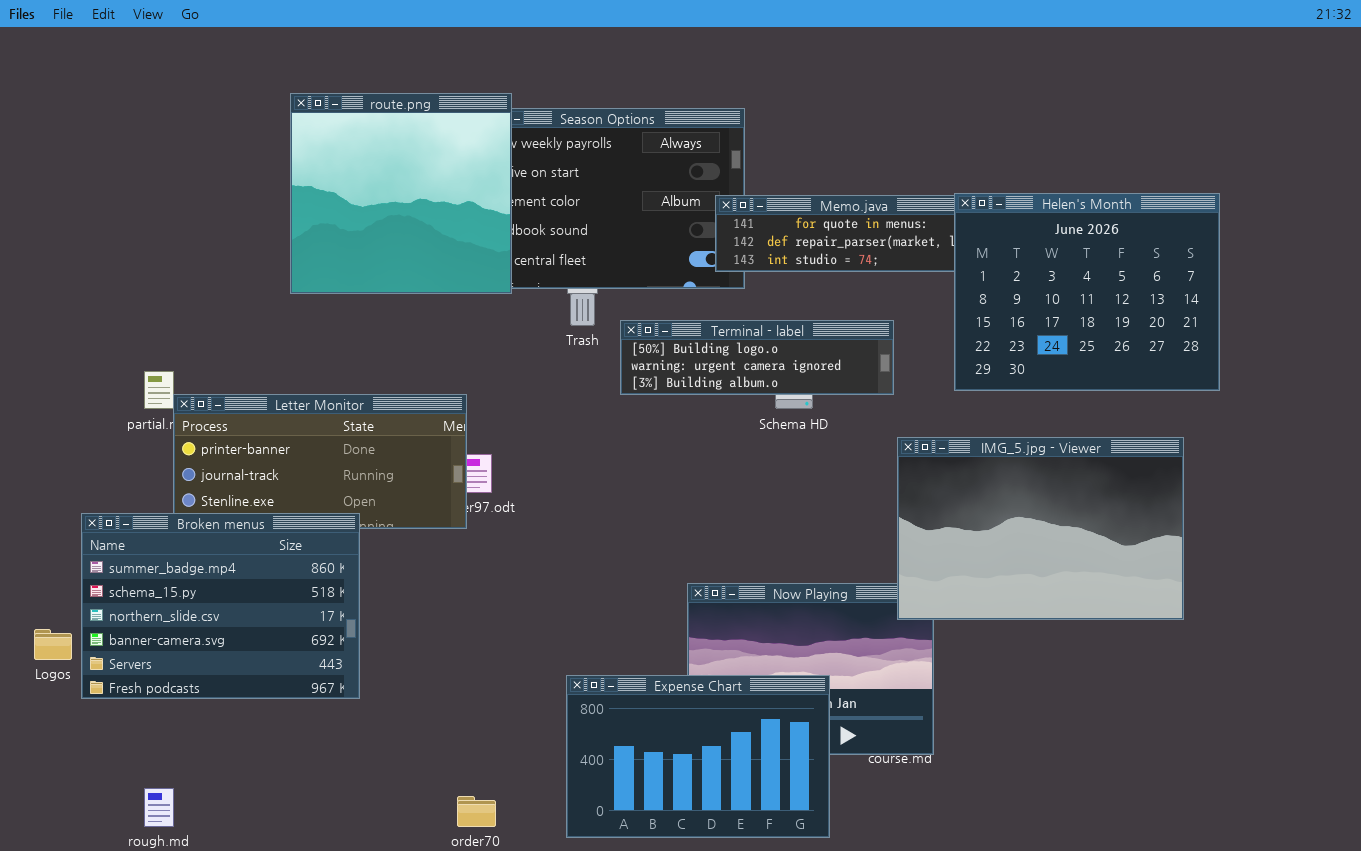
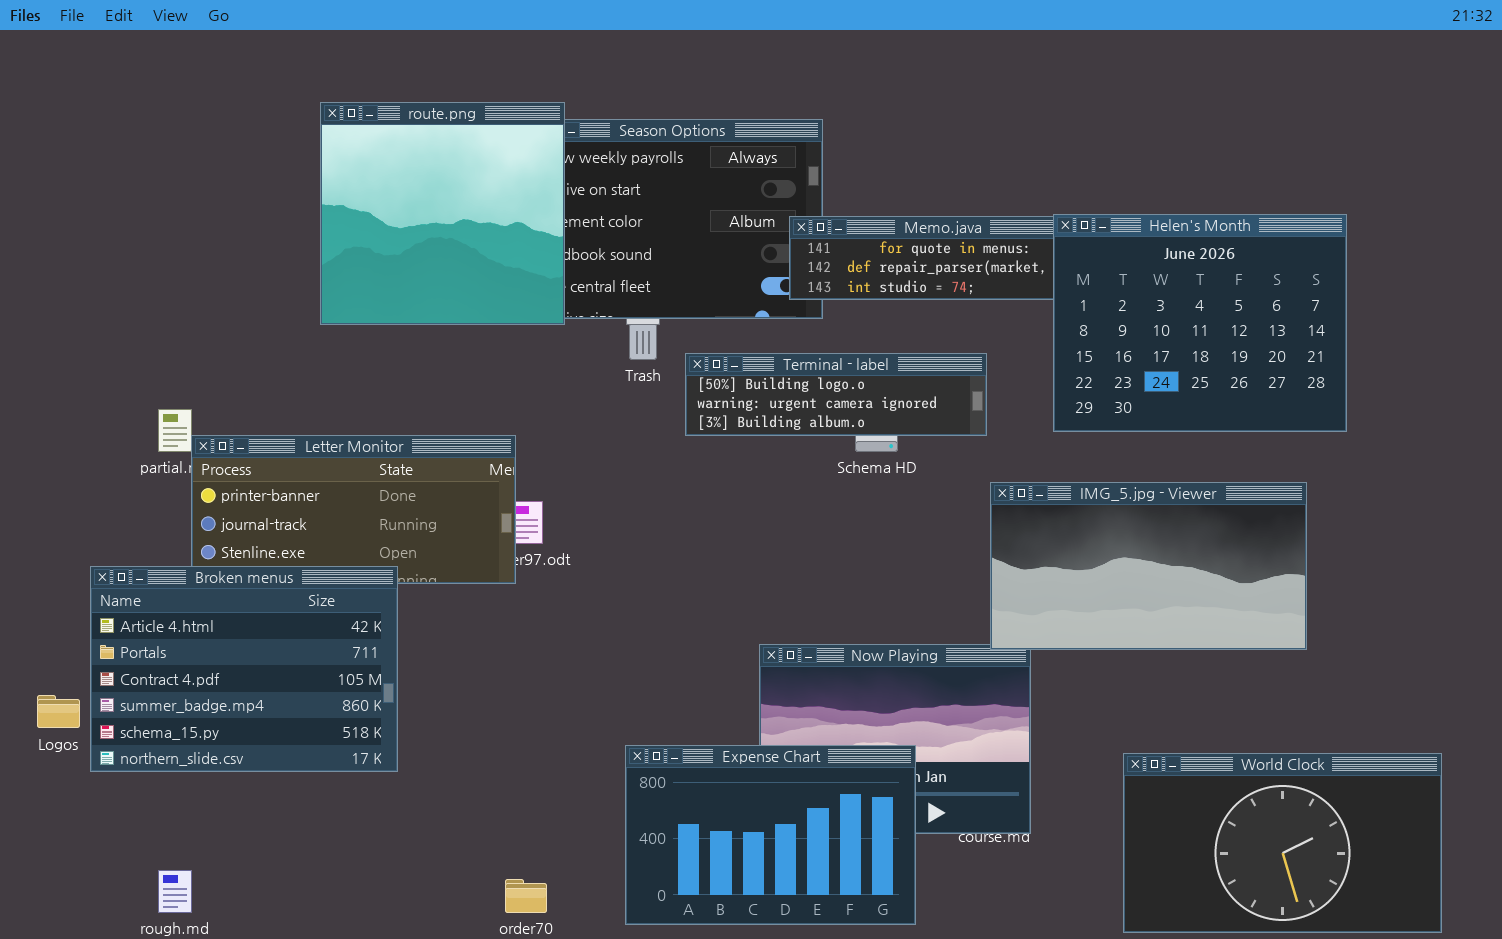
IMG_5.jpg - Viewer: [897,437,1184,620] -> [990,482,1307,650], resized
Broken menus: [81,513,360,699] -> [90,566,398,772], scrolled up 3 rows
World Clock: none -> [1123,753,1442,933], opened

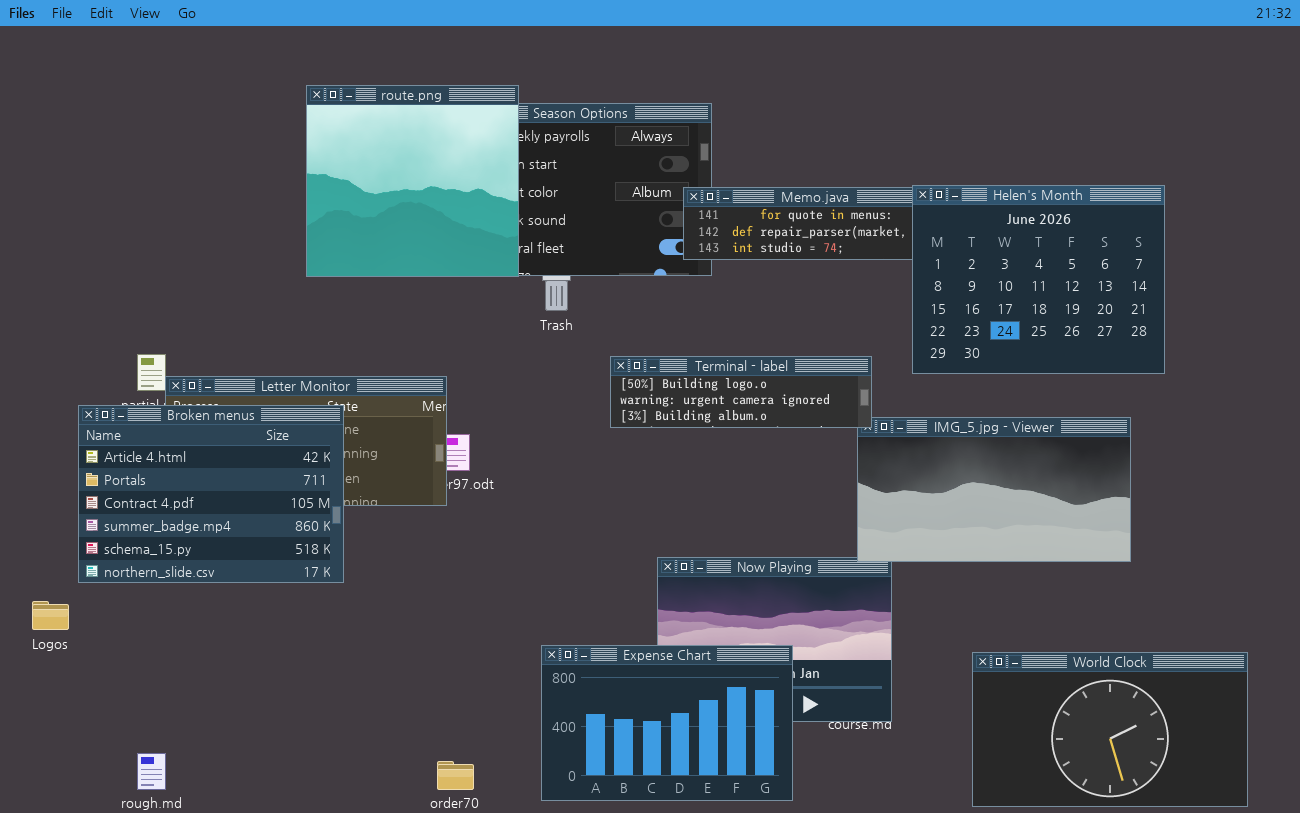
route.png: [320,102,565,325] -> [306,85,519,277], moved
Terminal - label: [685,353,987,436] -> [610,356,872,428], moved
Broken menus: [90,566,398,772] -> [78,405,344,583], moved

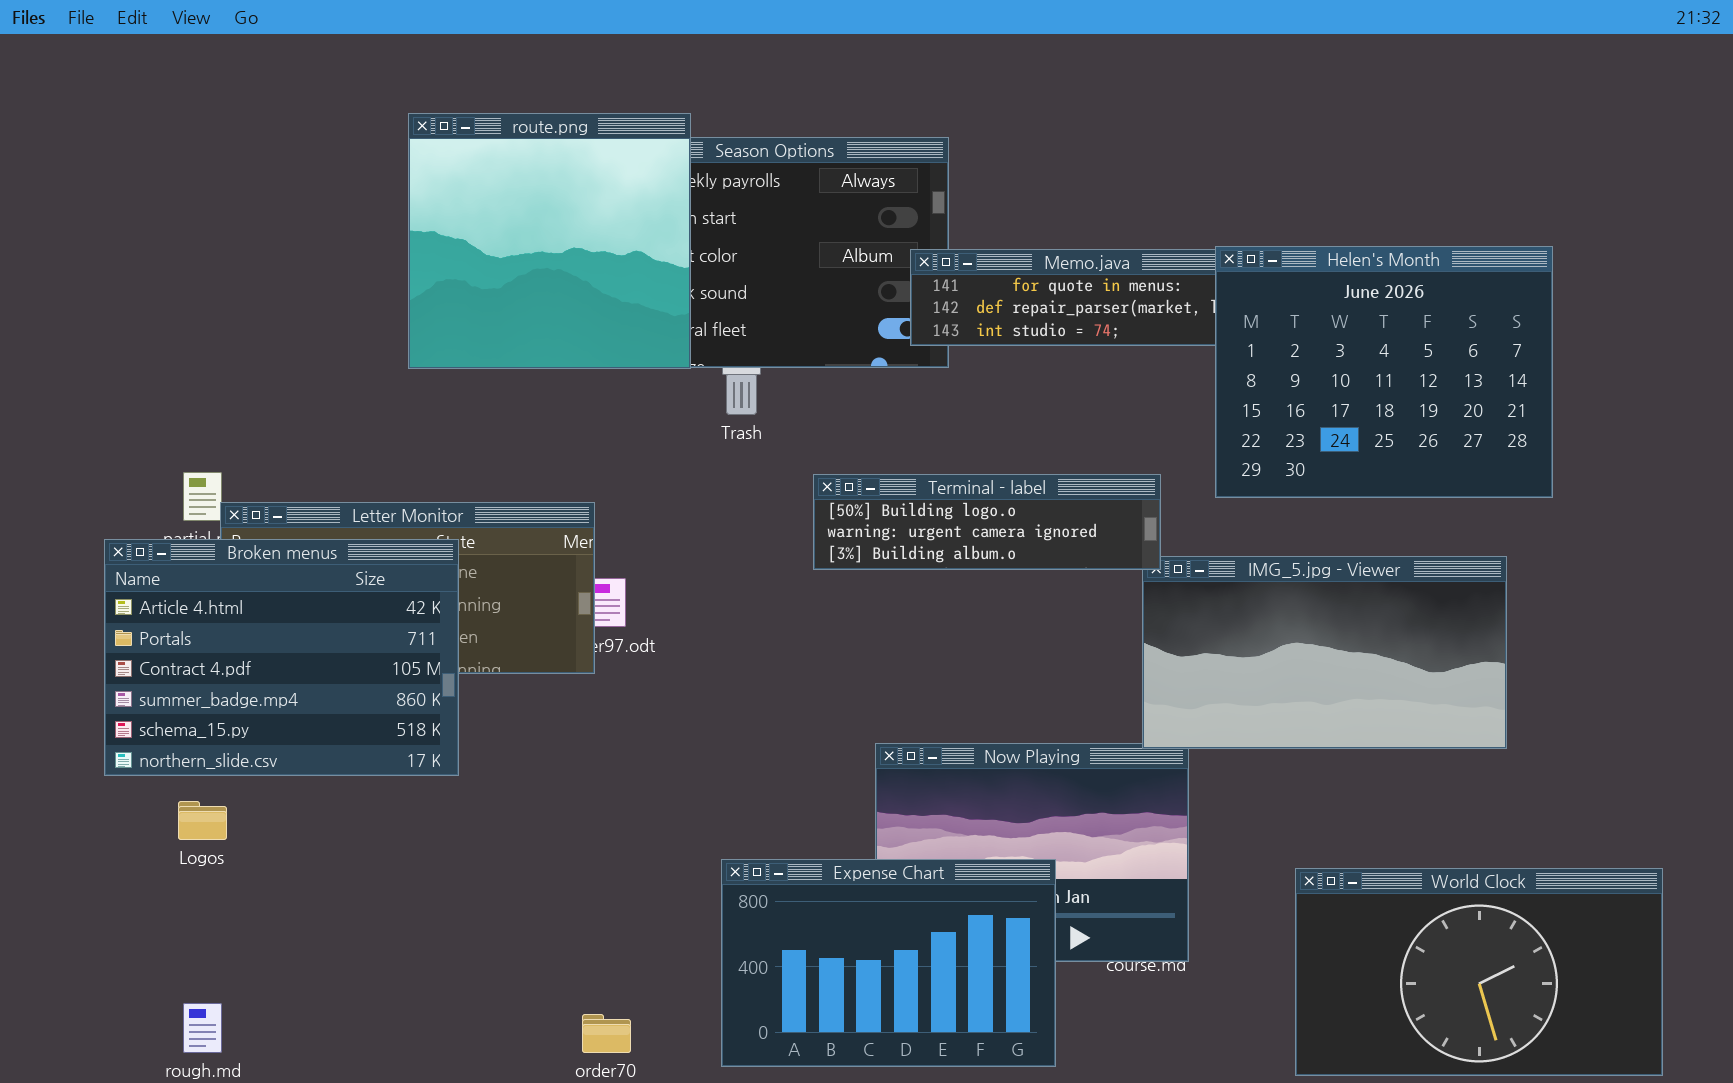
Logos: [32,601,69,630] -> [178,801,227,840], moved

